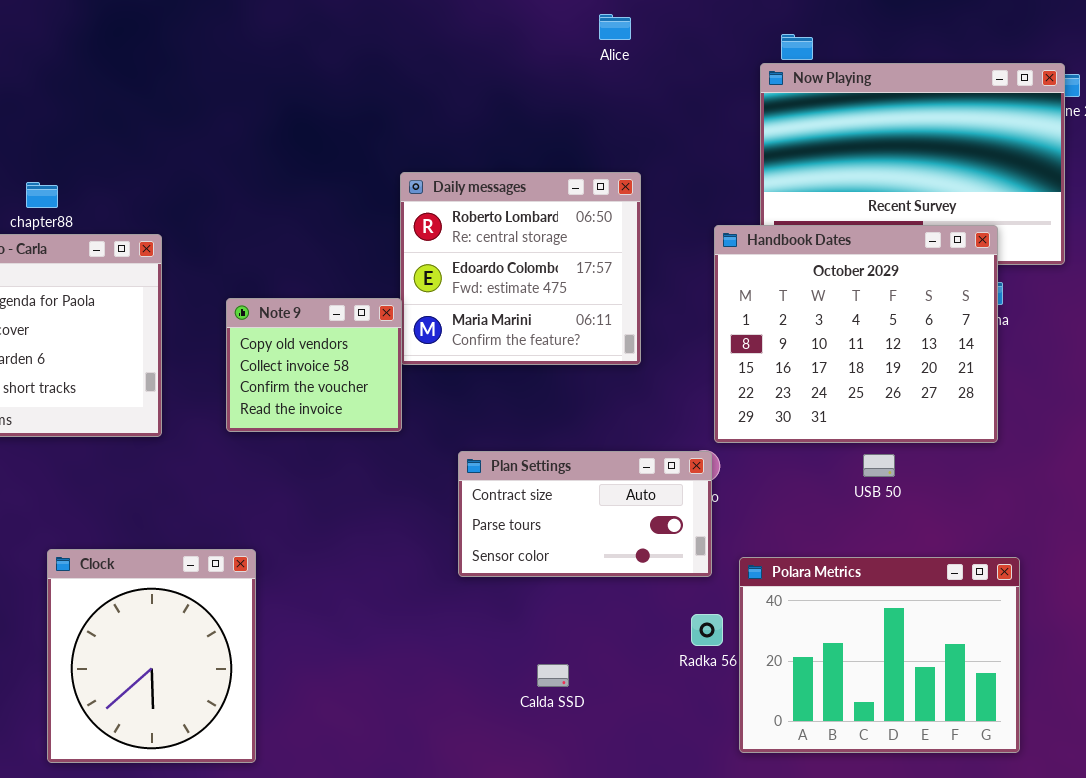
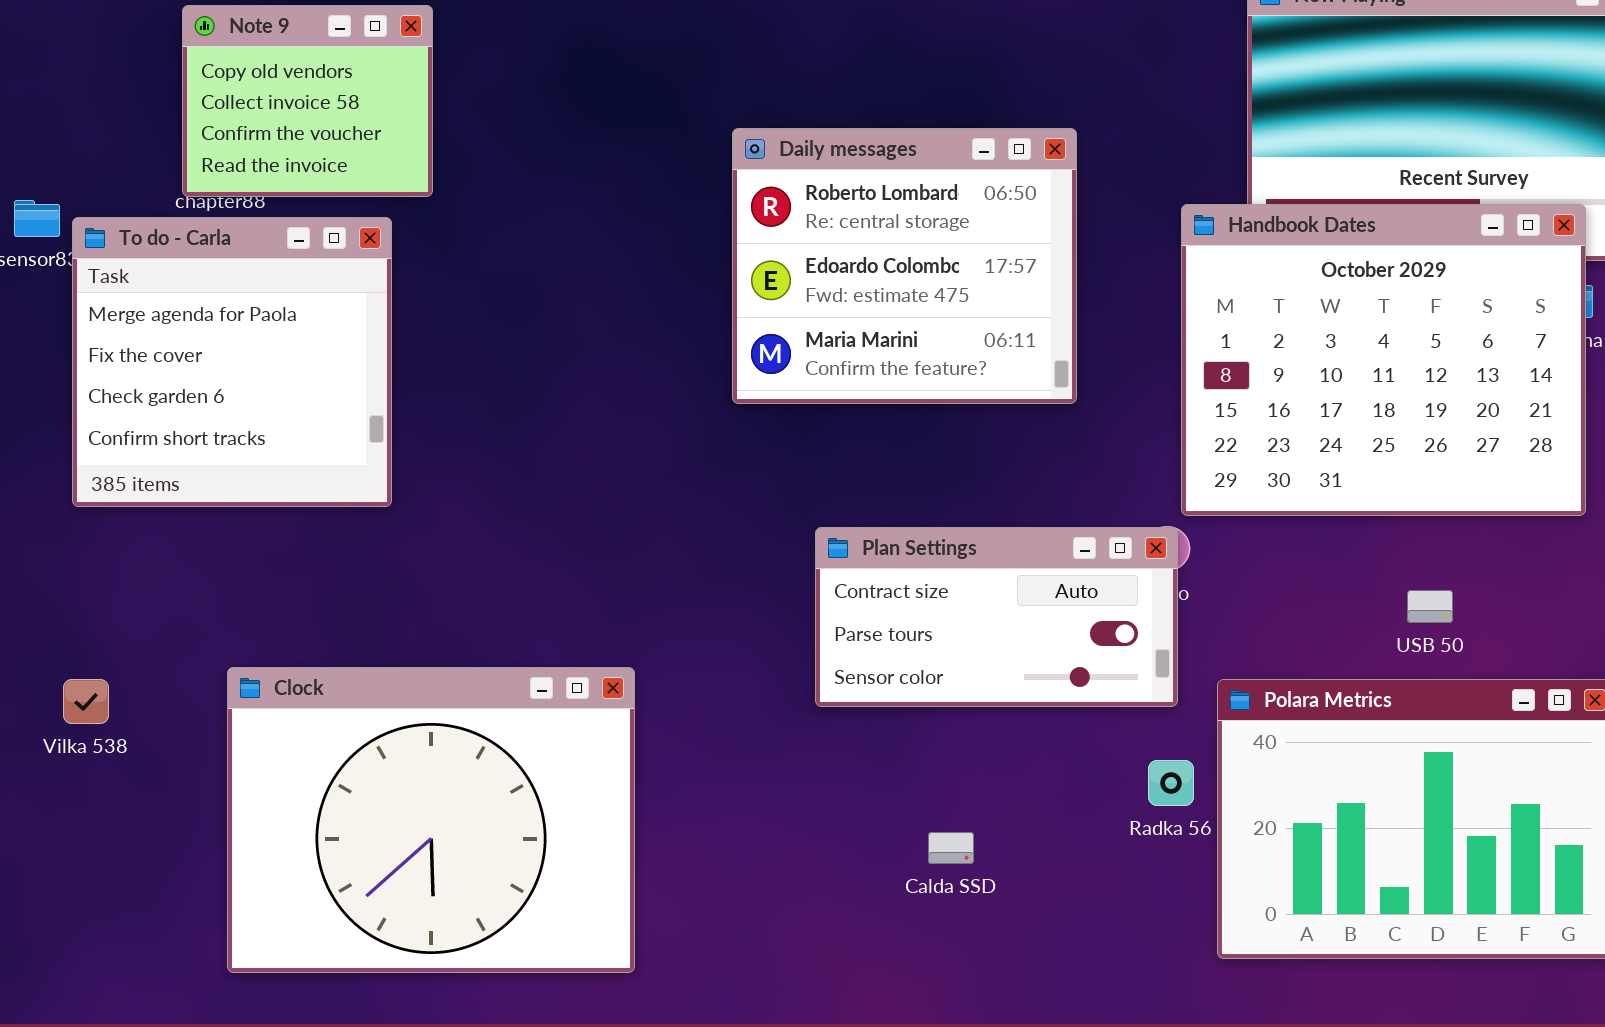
Note 9: [226,298,402,432] -> [182,5,433,197], moved
USB 50: [863,454,895,477] -> [1407,590,1453,623], moved
Clock: [47,549,256,763] -> [227,667,635,973], resized

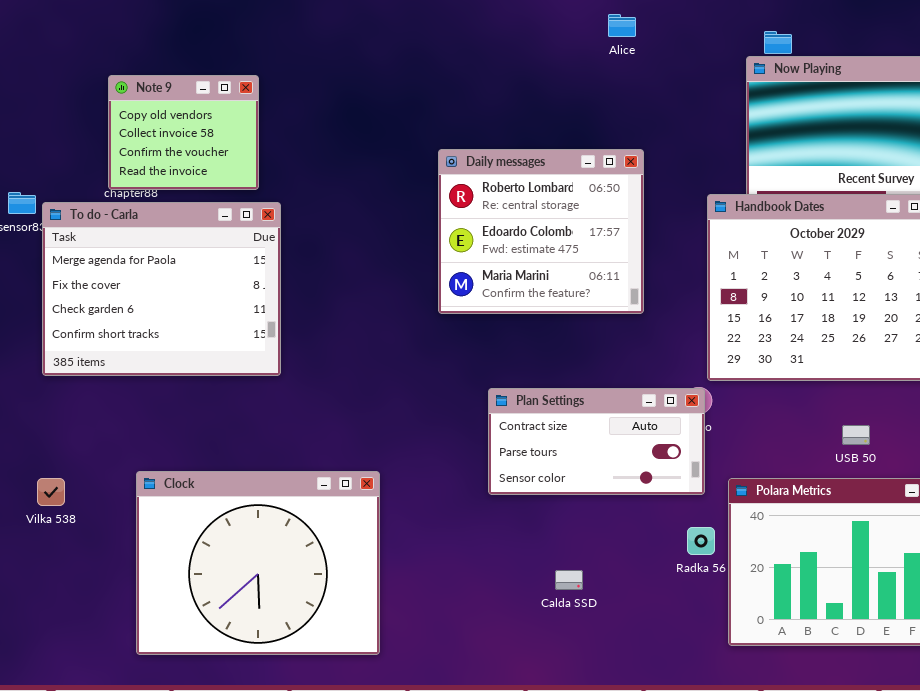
To do - Carla: [72,217,392,507] -> [42,202,281,376], resized

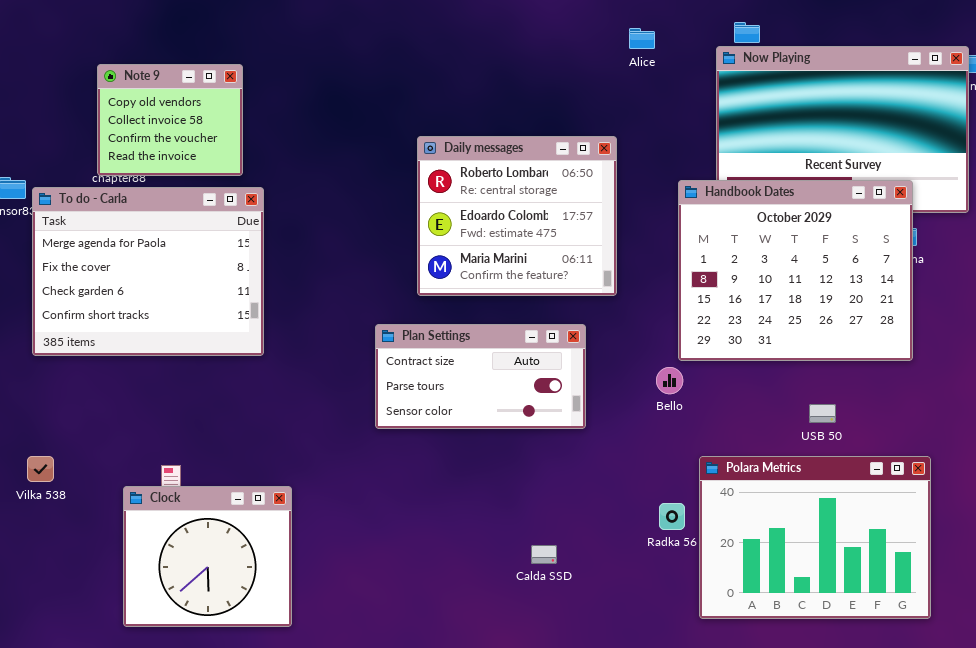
Alice: [608,14,636,37] -> [629,28,655,49], moved
Plan Settings: [488,388,705,495] -> [375,324,586,429], moved
Clock: [136,471,380,655] -> [123,486,292,627], resized

